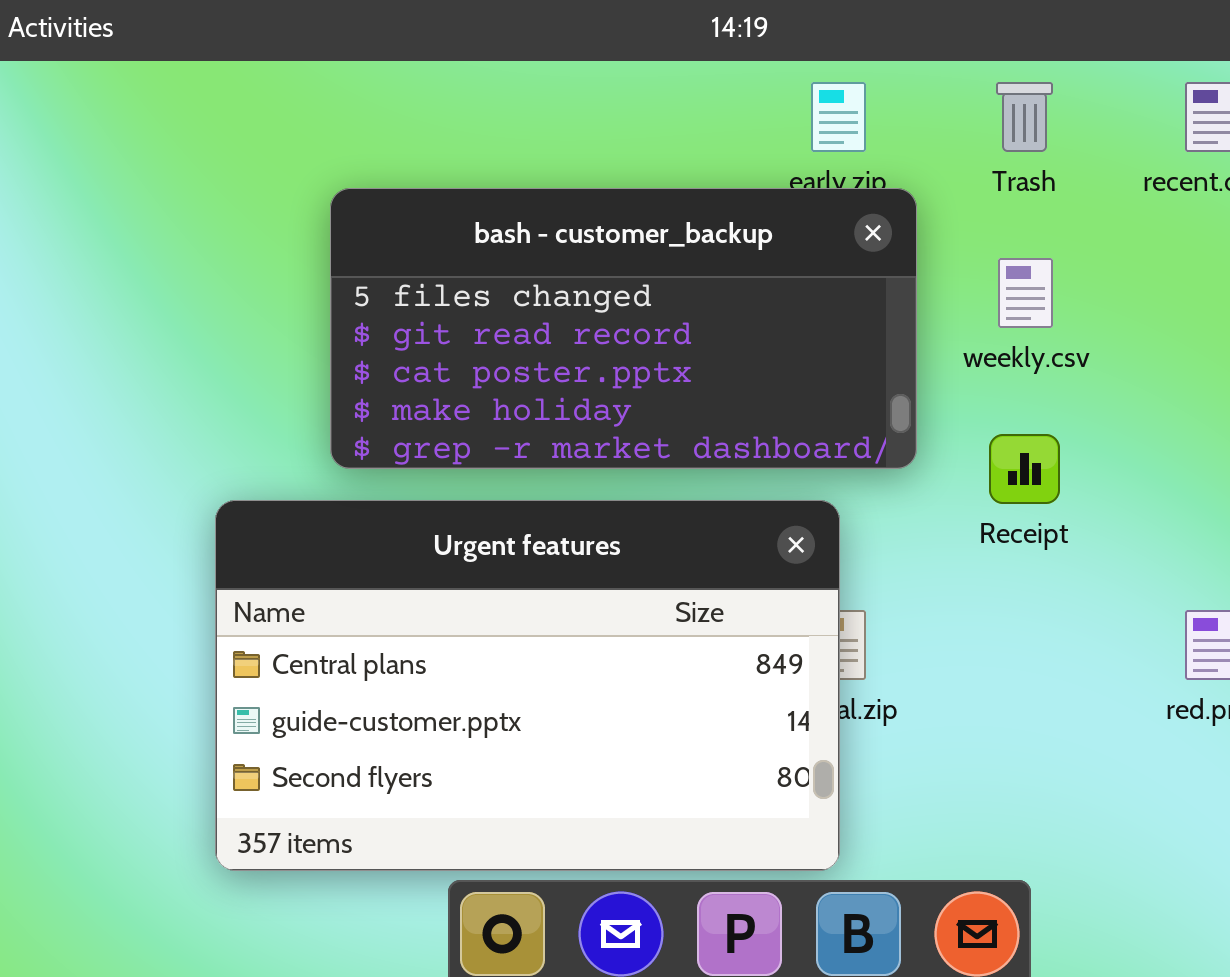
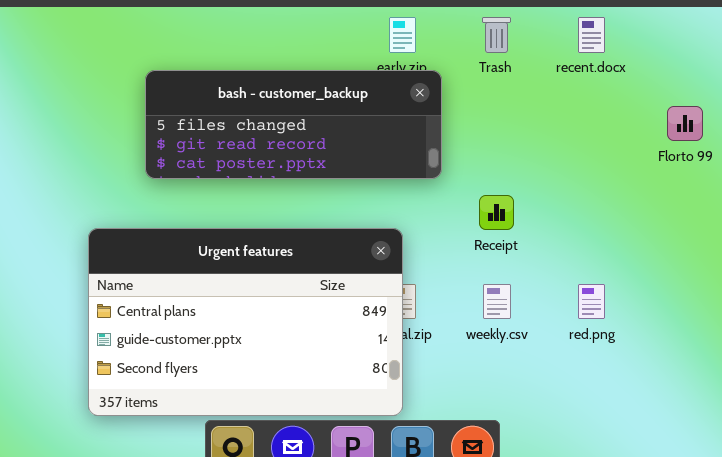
bash - customer_backup: [330,188,917,469] -> [145,70,442,179], resized
weekly.csv: [998,258,1053,328] -> [483,284,511,319], moved

